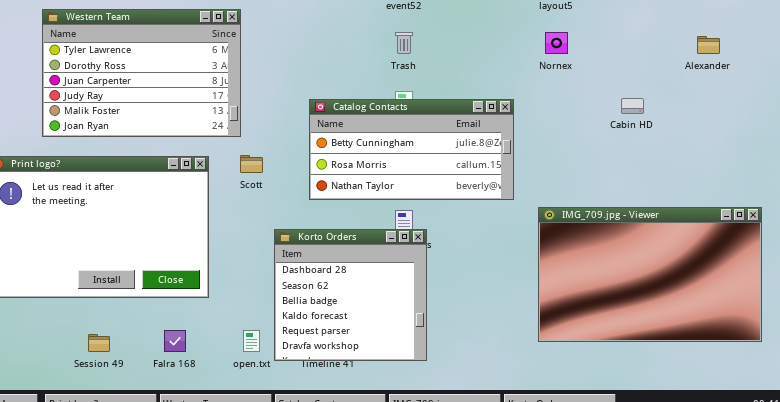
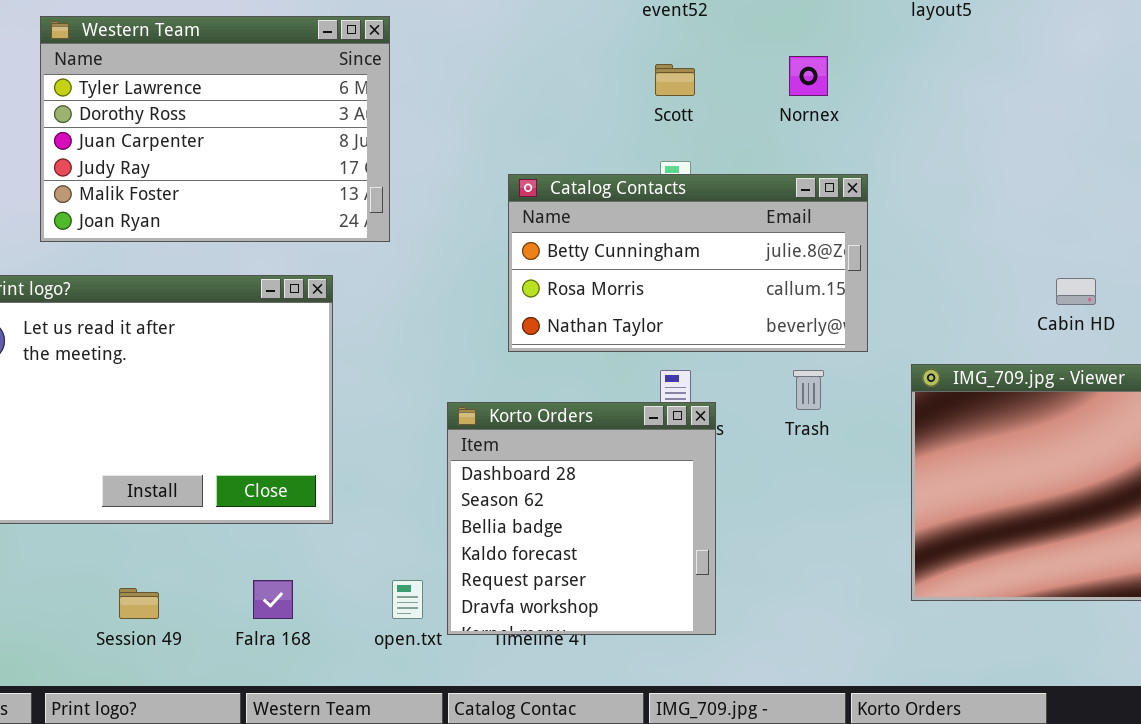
Trash: [395,32,413,54] -> [793,370,824,410], moved
Nornex: [545,32,568,54] -> [789,56,828,96], moved
Cabin HD: [621,98,644,114] -> [1056,278,1096,305], moved
Scott: [240,155,263,173] -> [655,64,695,96], moved

